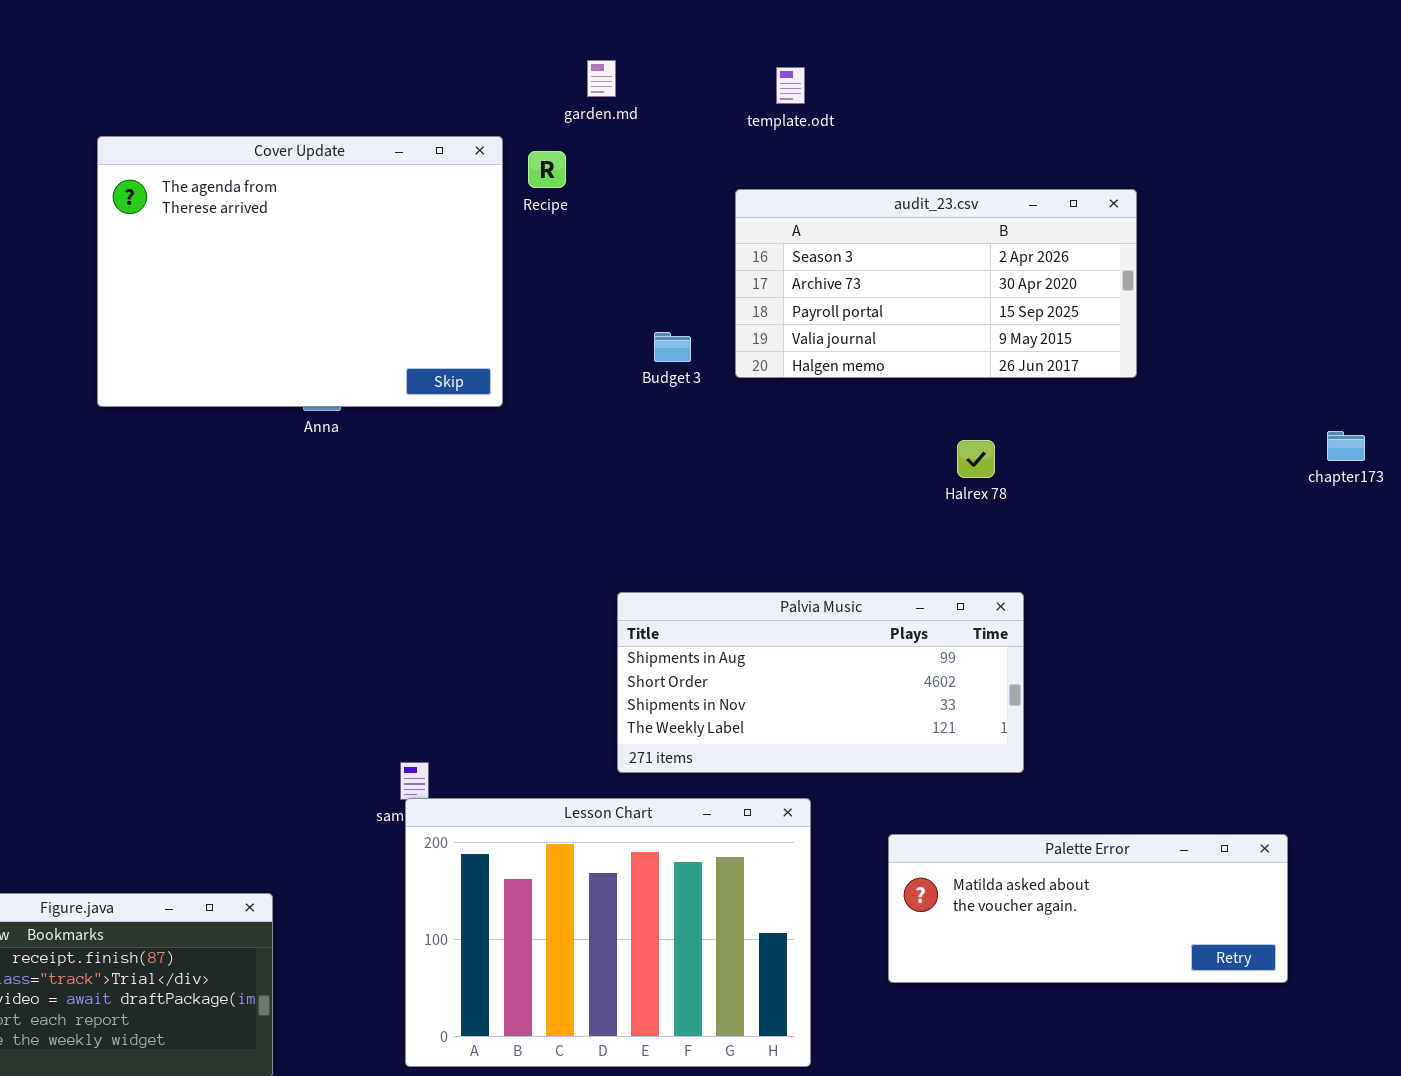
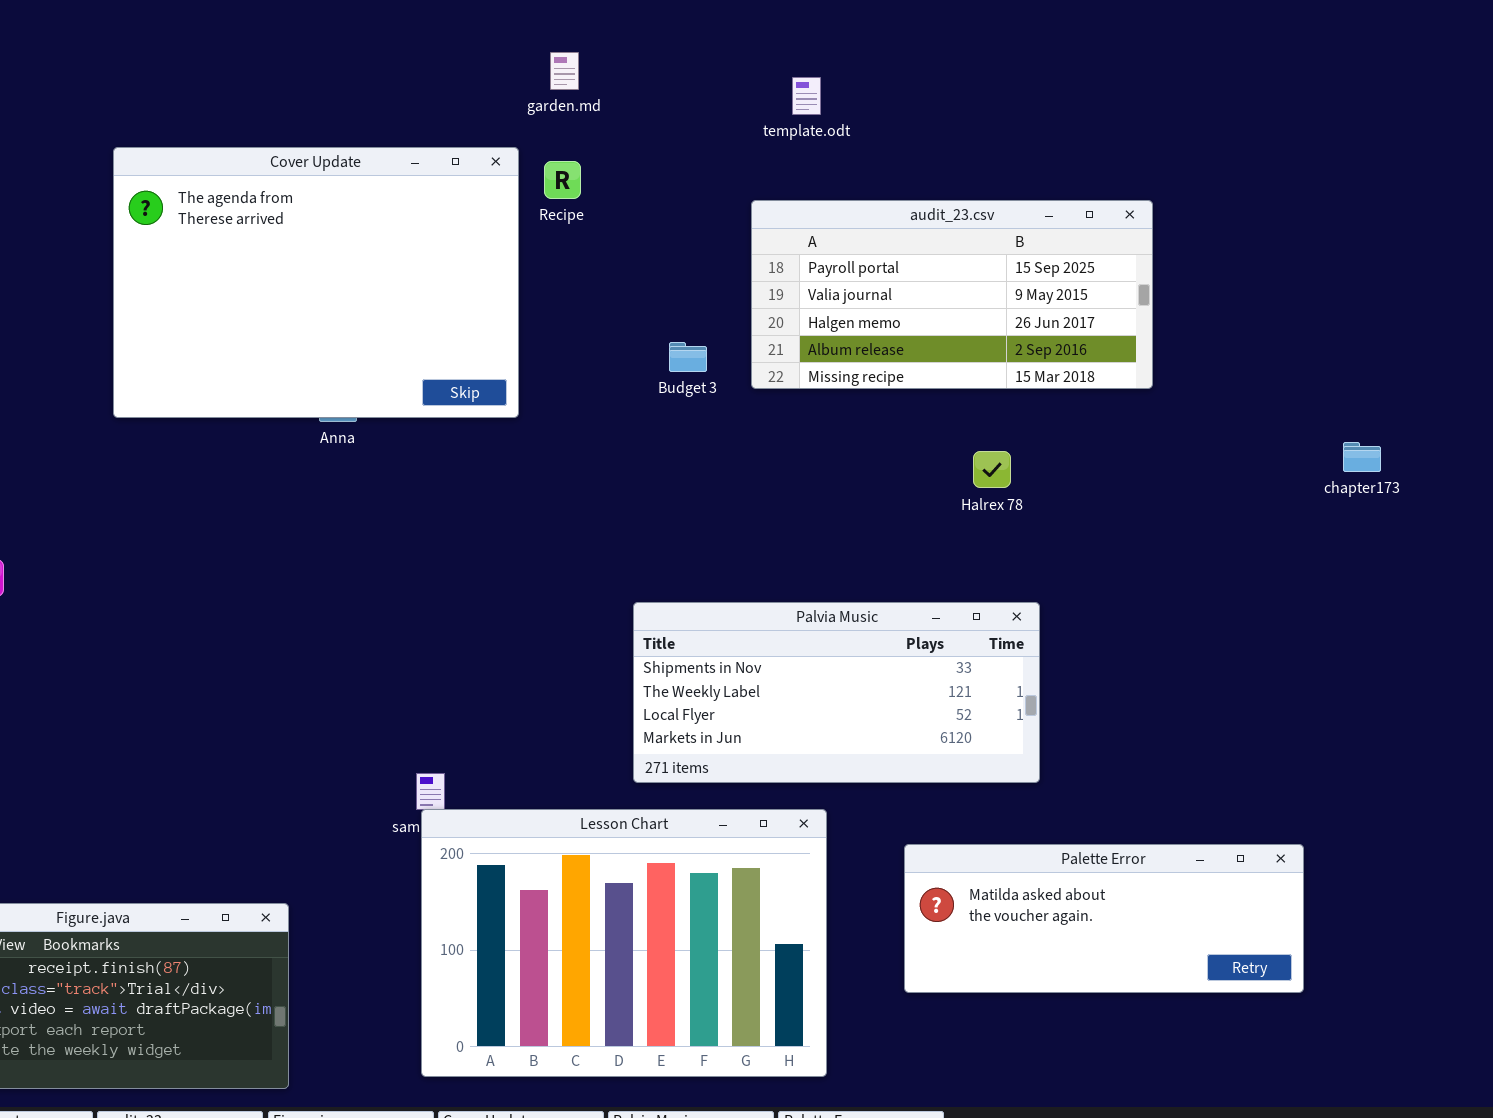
garden.md: [587,60,616,97] -> [550,52,579,90], moved
audit_23.csv: [735,189,1137,378] -> [751,200,1153,389], scrolled down 2 rows
Palvia Music: [617,592,1024,773] -> [633,602,1040,783], scrolled down 2 rows

